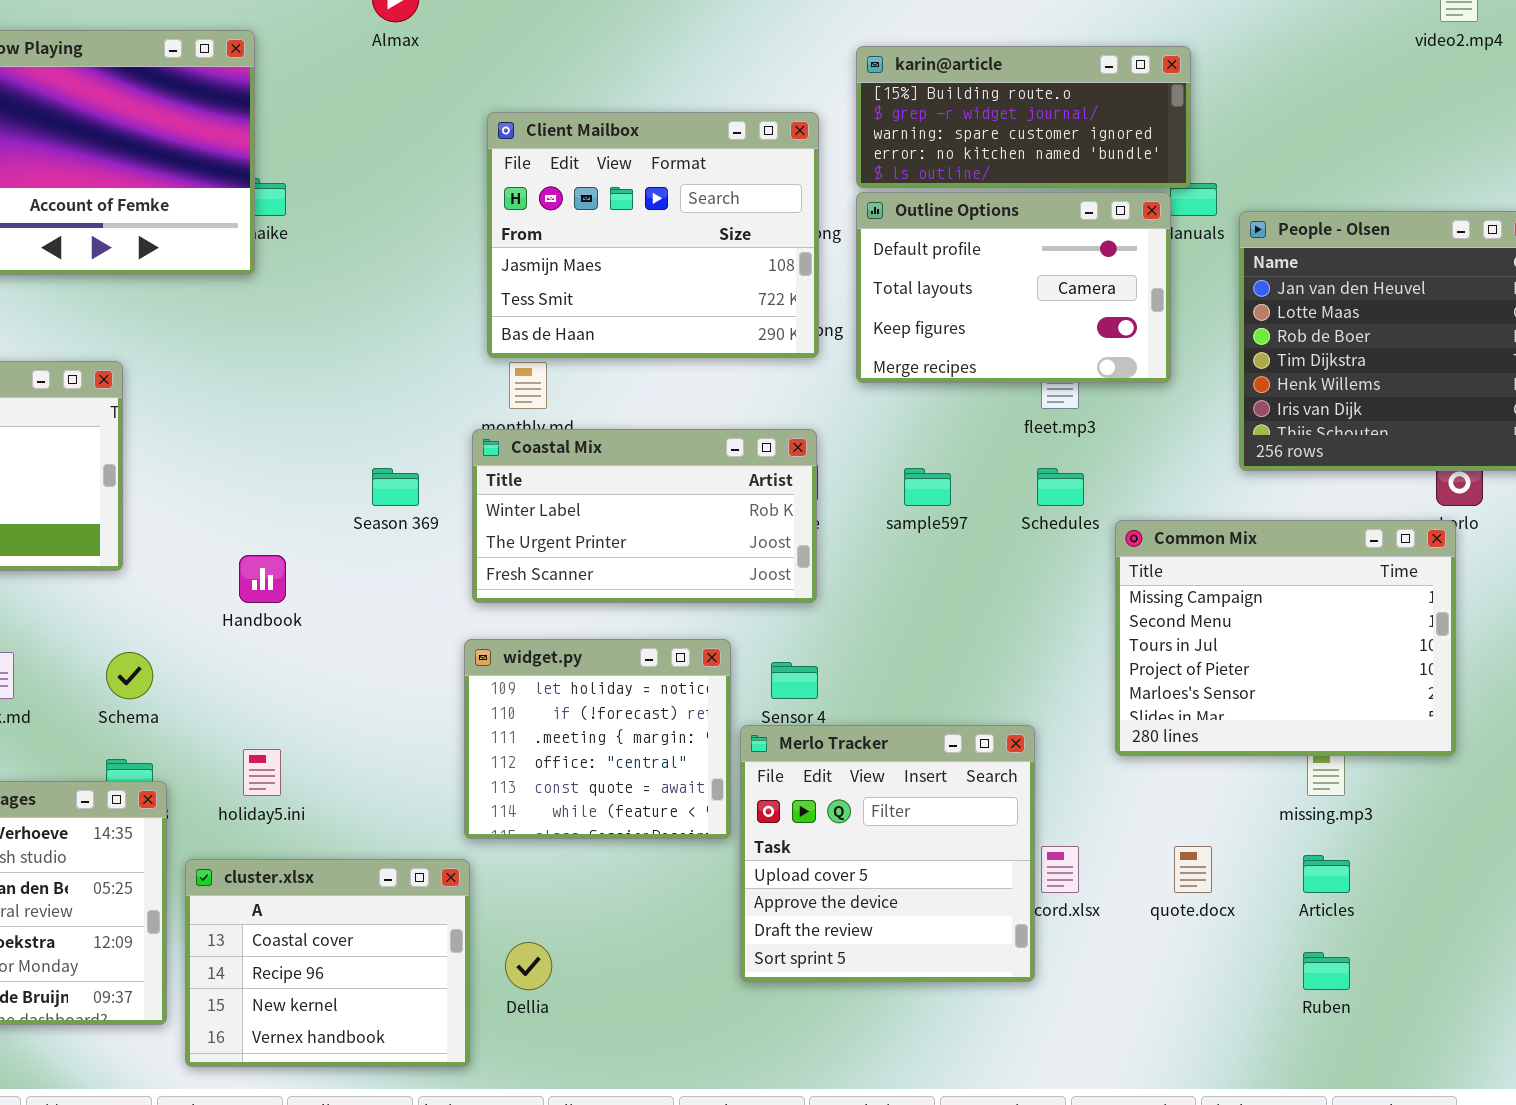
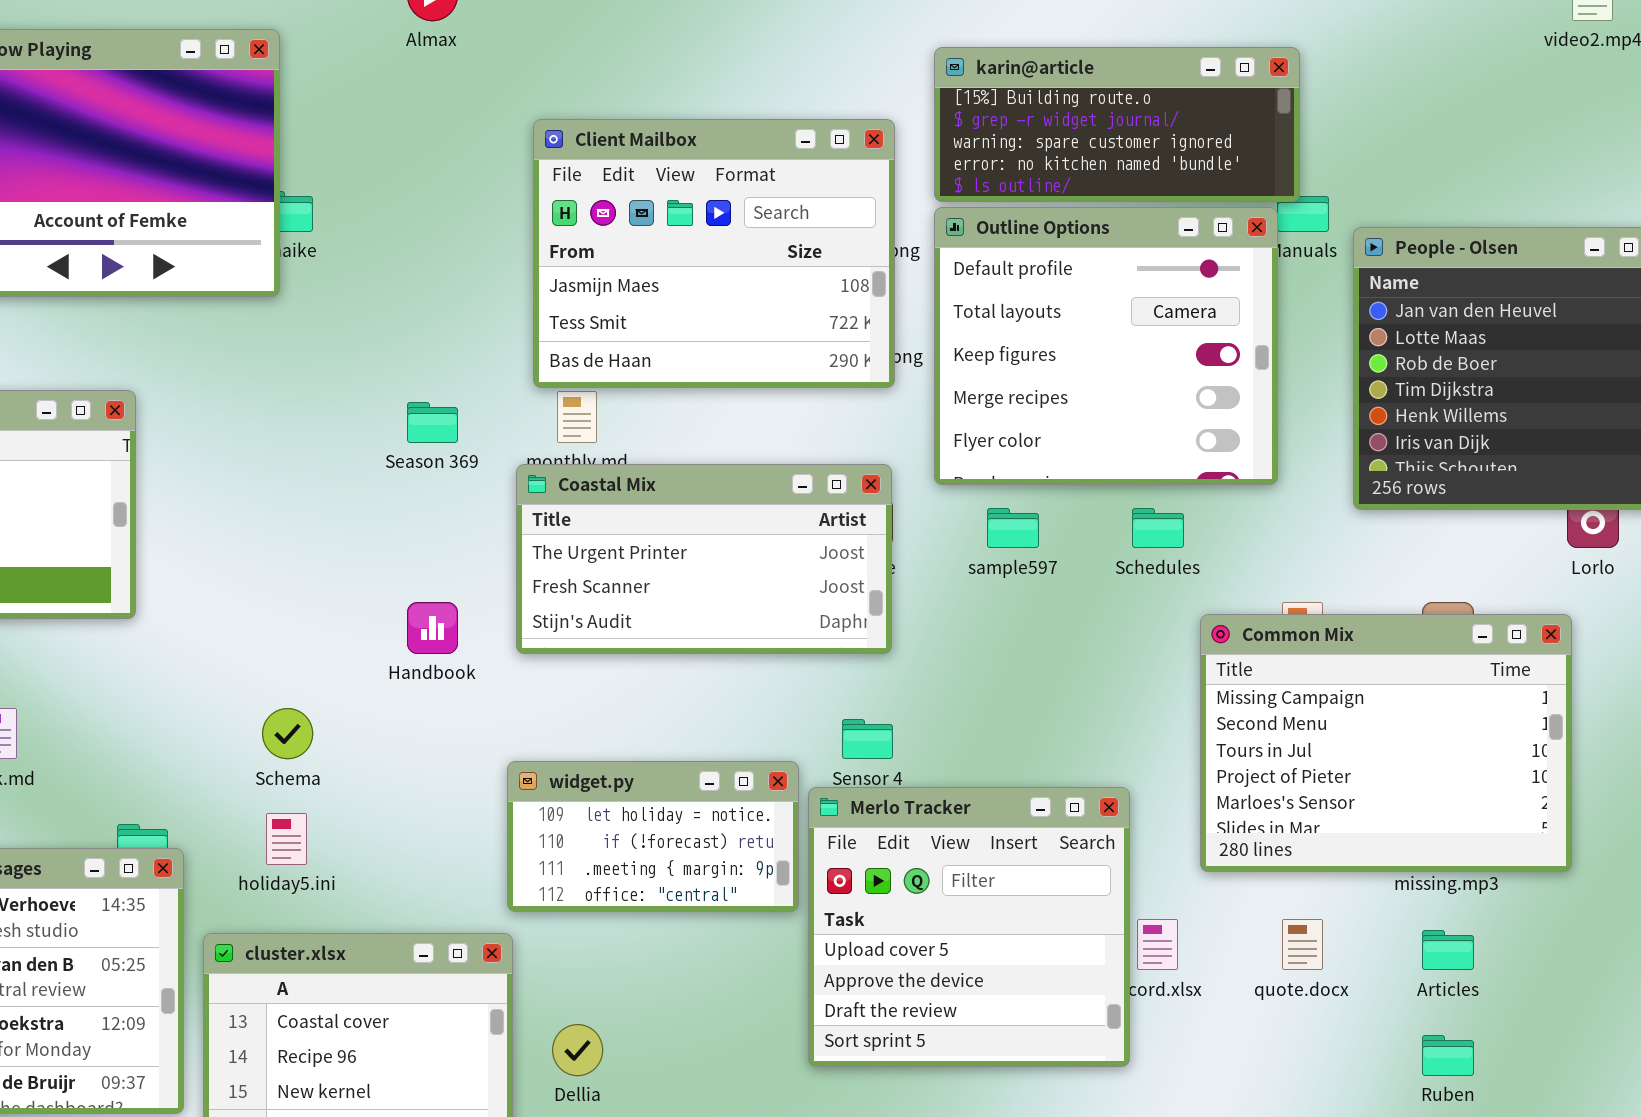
Outline Options: [856,192,1171,383] -> [934,207,1278,485], resized
Coastal Mix: [472,429,817,603] -> [516,464,892,654], scrolled down 1 row
Season 369: [372,468,419,506] -> [407,402,458,443], moved
Common Mix: [1115,520,1456,756] -> [1200,614,1572,872], moved
Handbook: [239,555,286,603] -> [407,602,458,654], moved
widget.py: [464,639,731,839] -> [507,761,799,912], resized
Schema: [106,652,153,699] -> [262,708,313,759], moved

